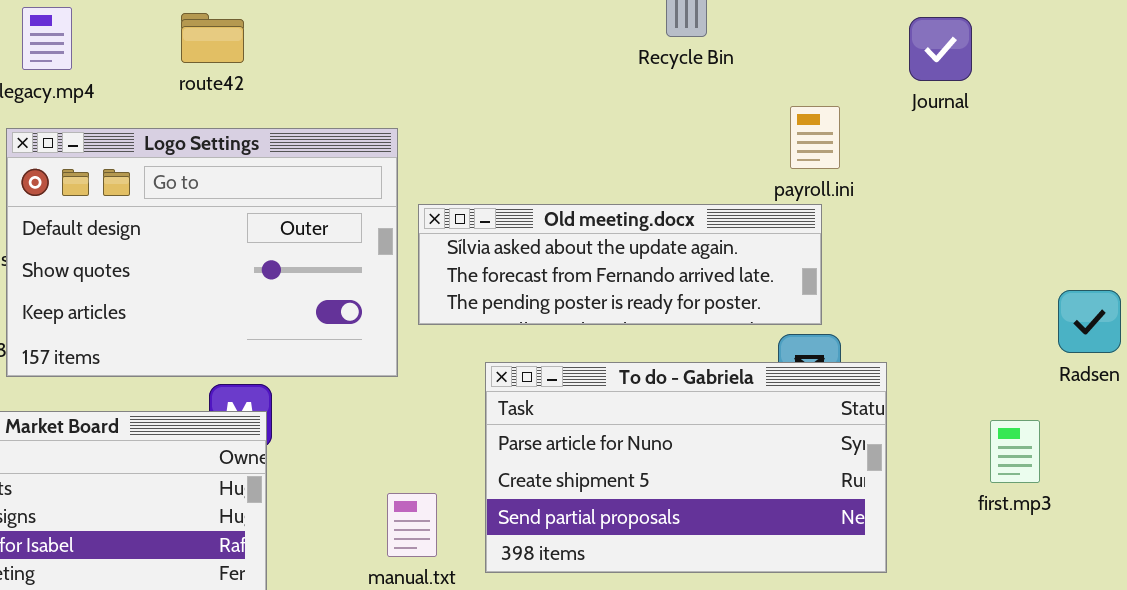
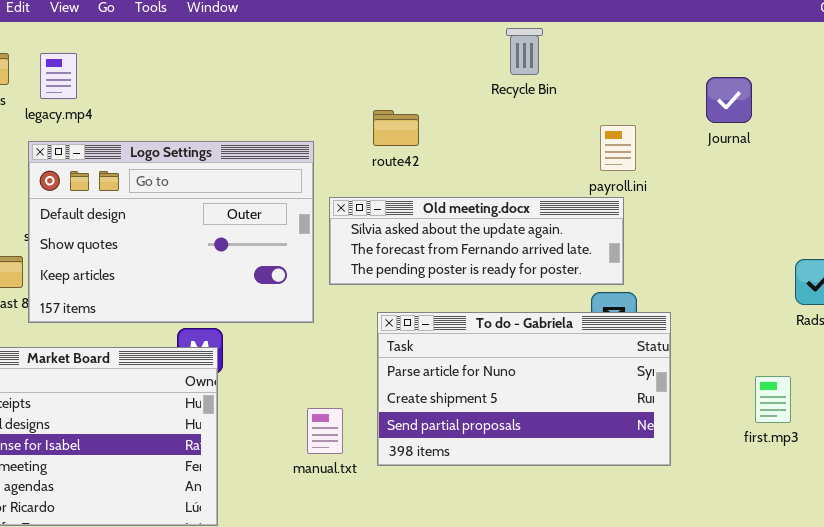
route42: [181,13,244,63] -> [373,110,419,146], moved
Journal: [909,17,972,81] -> [706,77,752,123], moved
first.mp3: [990,420,1040,483] -> [755,376,791,423], moved

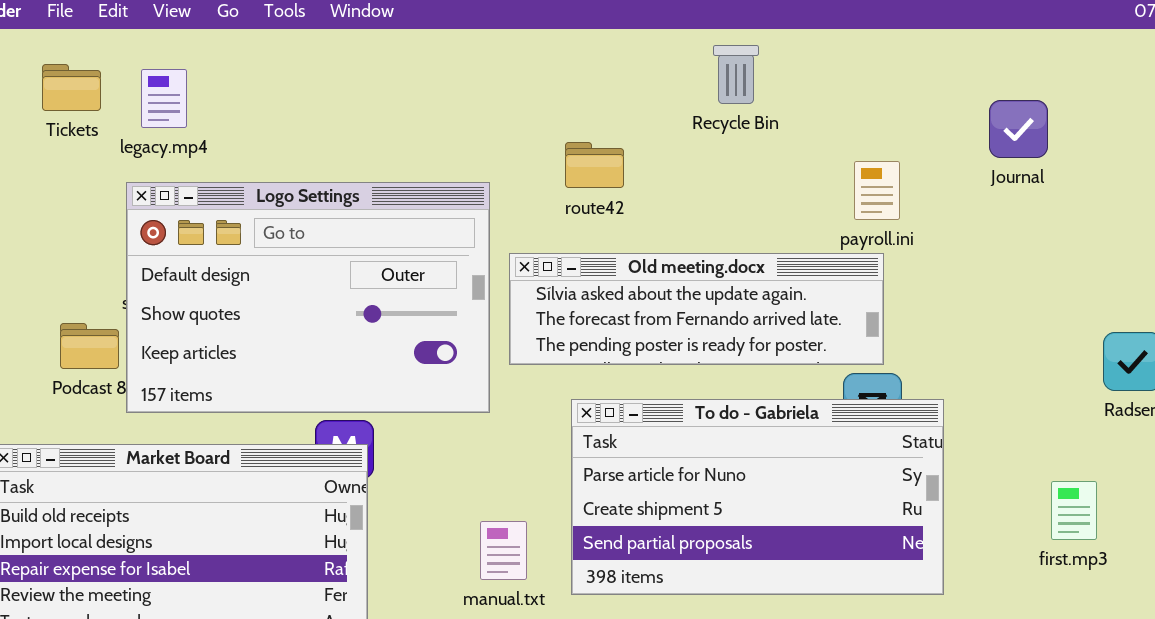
Recycle Bin: [506,28,543,75] -> [713,45,759,104], moved

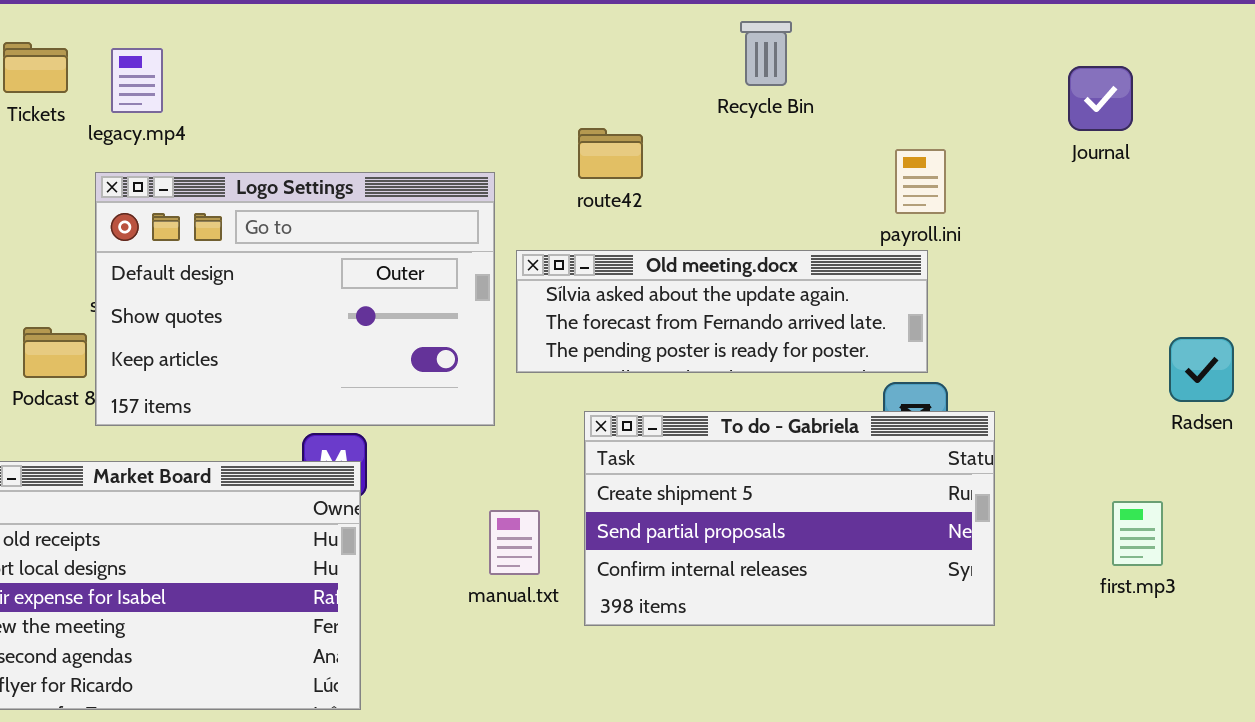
Journal: [989,100,1048,158] -> [1068,66,1133,131], moved
To do - Gabriela: [571,399,944,595] -> [584,411,995,626], scrolled down 1 row
manual.txt: [480,521,527,580] -> [489,510,540,575], moved

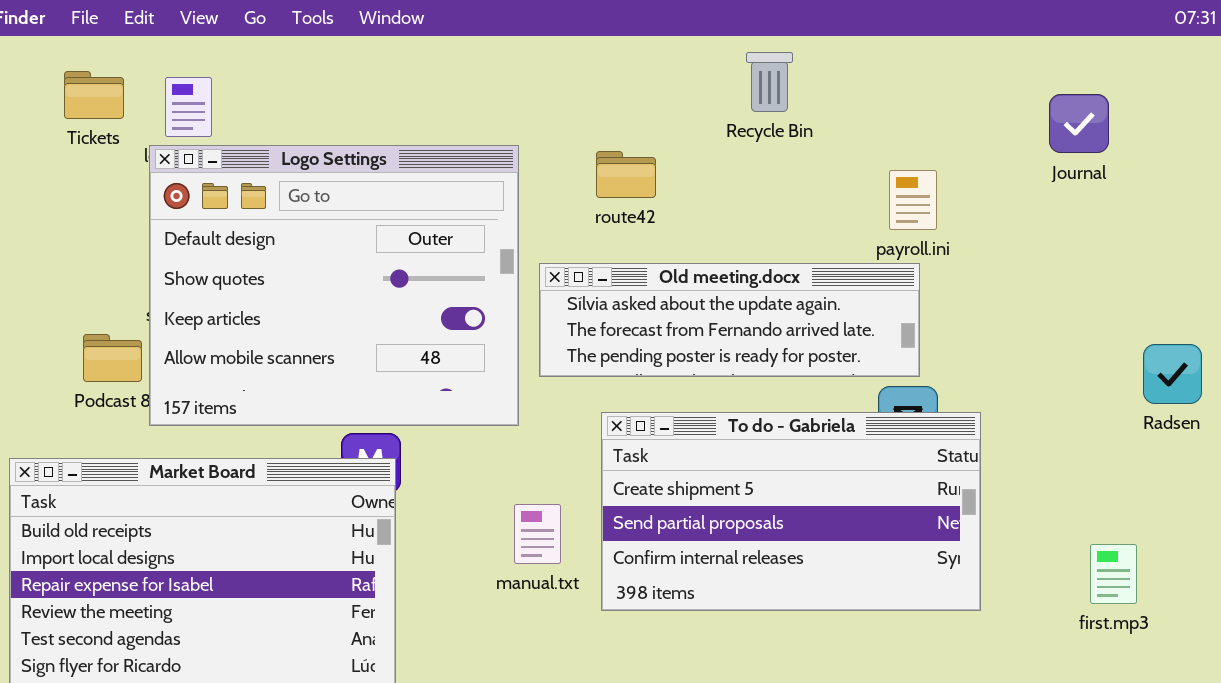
Logo Settings: [95,172,495,426] -> [149,145,519,426], resized
first.mp3: [1112,501,1163,566] -> [1090,544,1137,604], moved

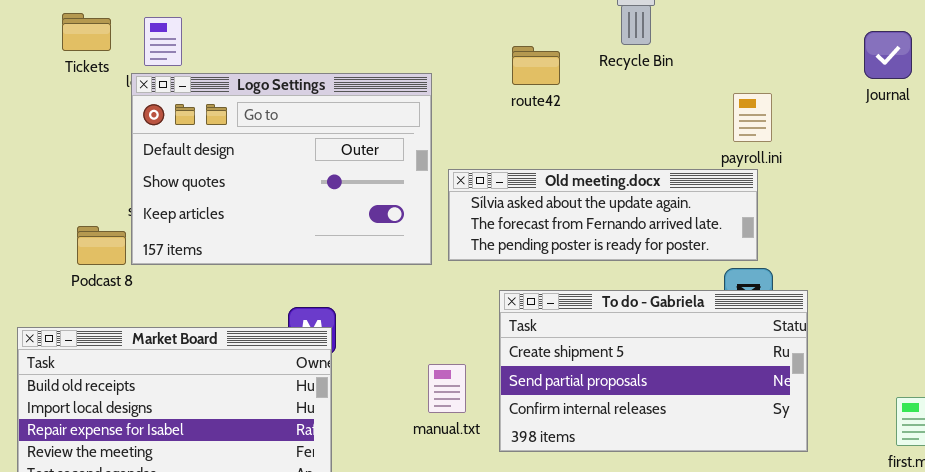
Logo Settings: [149,145,519,426] -> [131,73,432,265], resized
route42: [596,151,656,198] -> [512,46,560,85], moved

